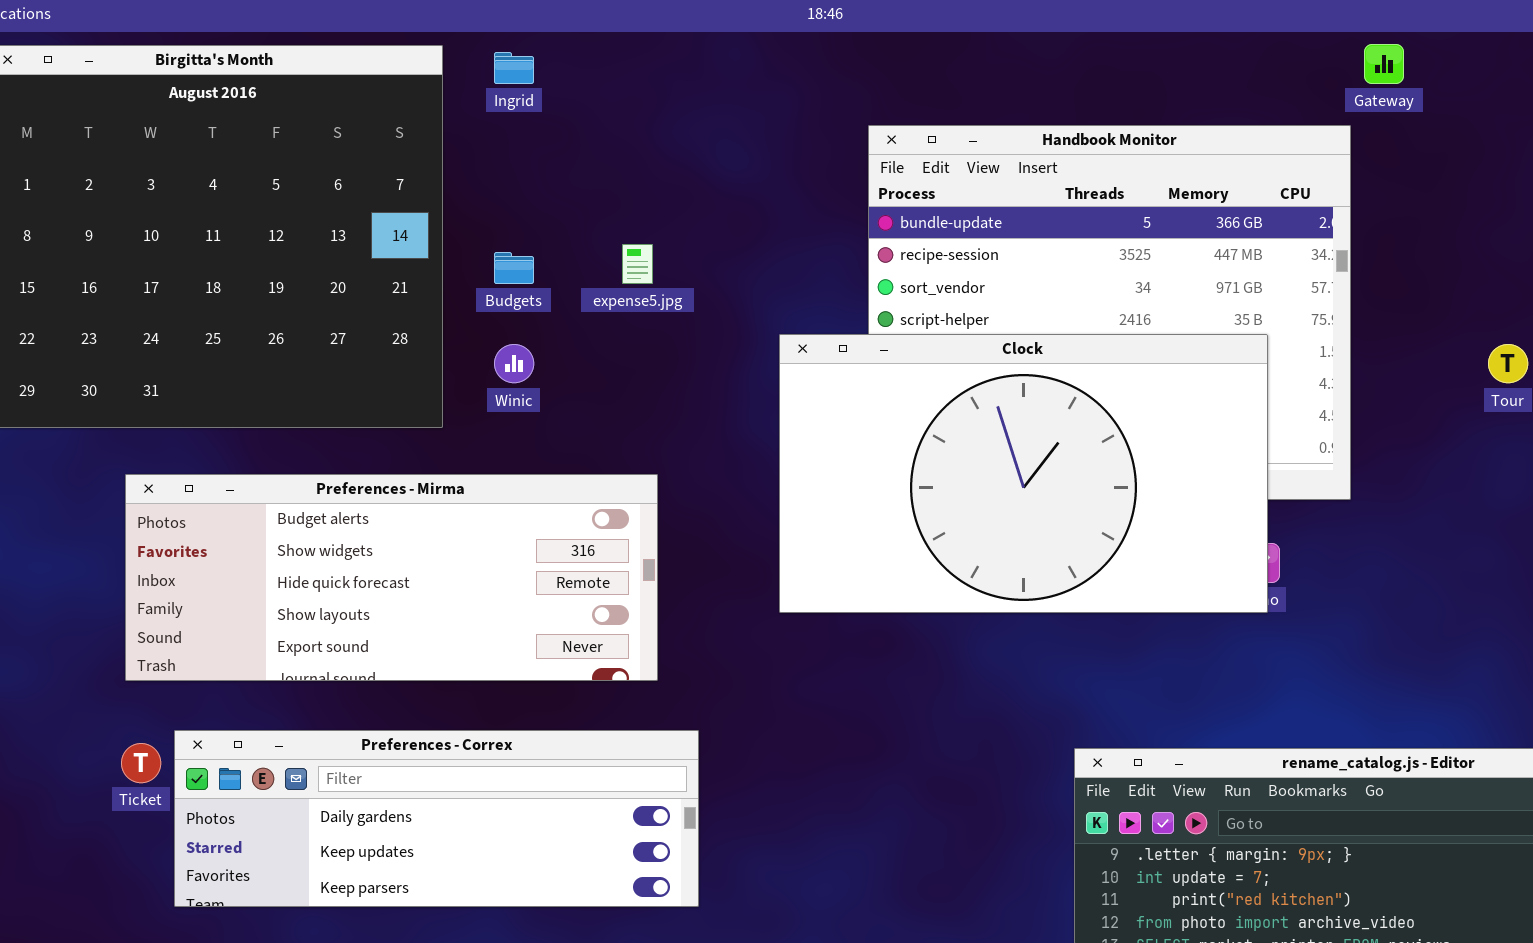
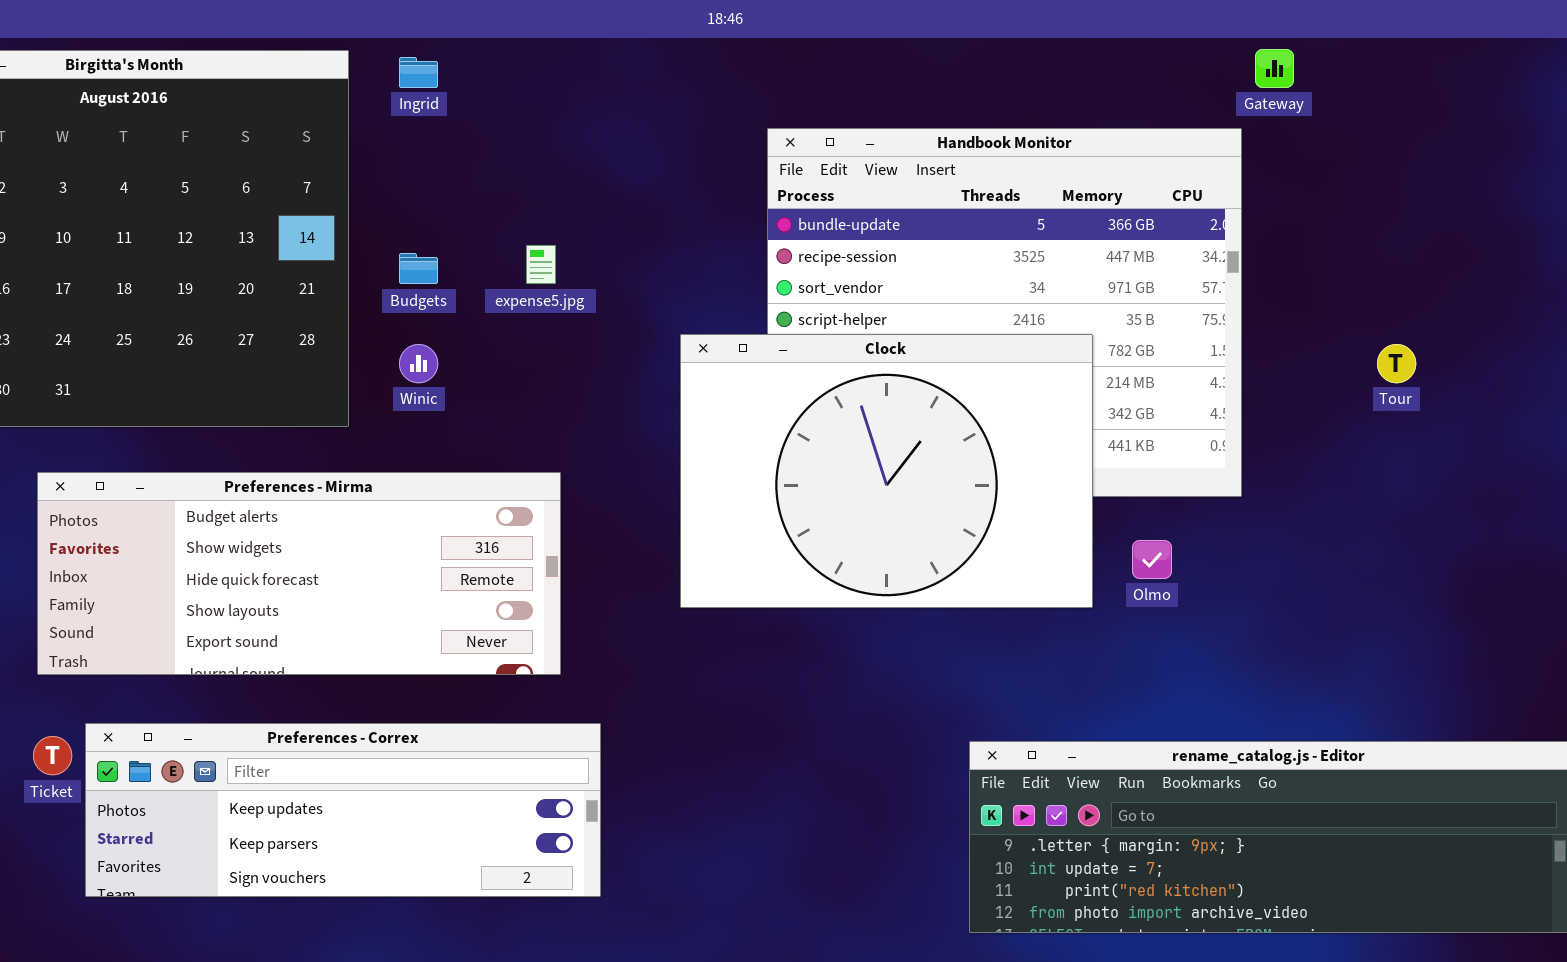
Clock: [779,334,1268,613] -> [680,334,1093,608], resized
Preferences - Correx: [174,730,699,907] -> [85,723,601,897], scrolled down 1 row

